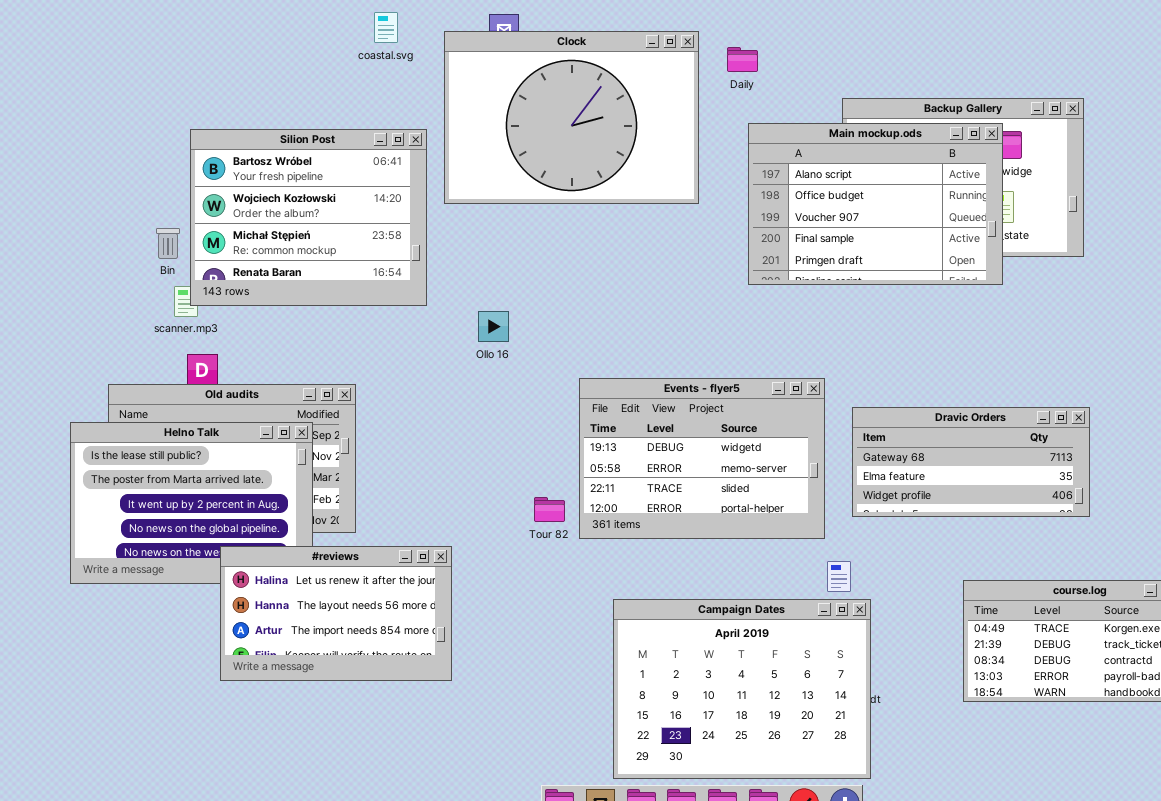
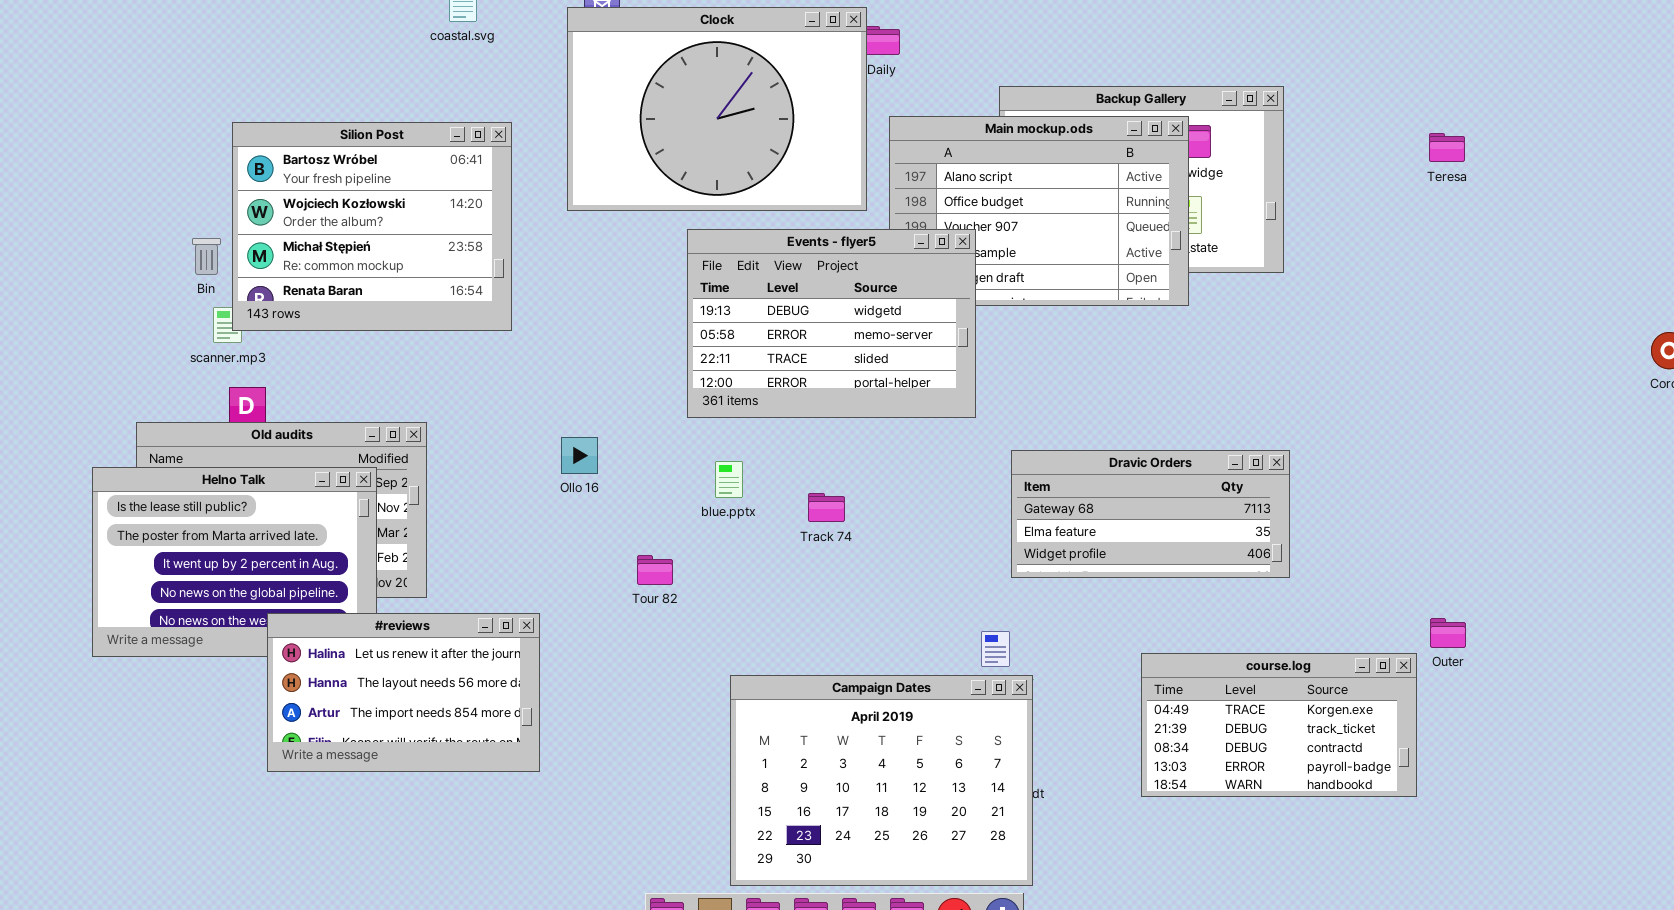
Clock: [444,31,699,204] -> [567,7,867,211], moved
Ollo 16: [478,311,509,342] -> [561,437,598,474], moved
Events - flyer5: [579,378,825,539] -> [687,229,976,418], moved

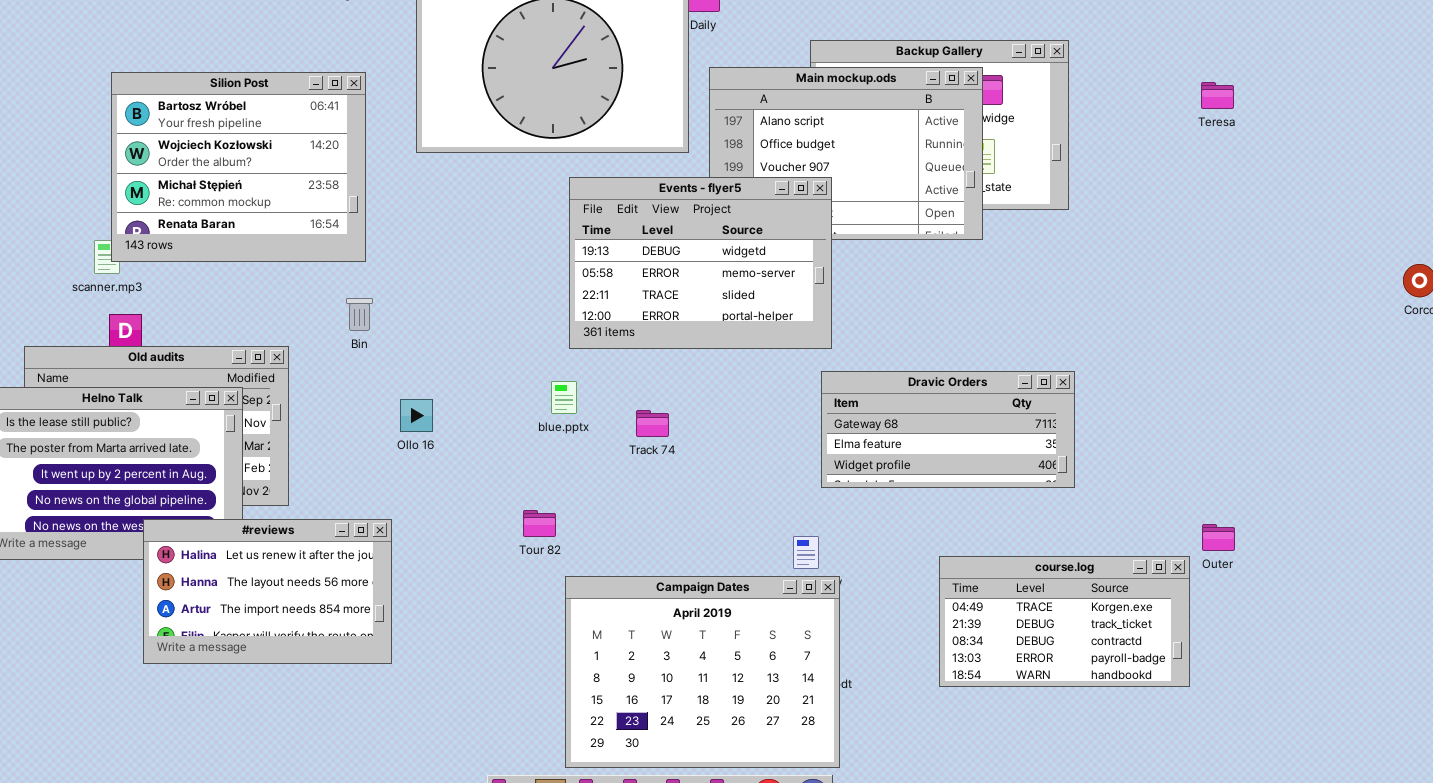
Events - flyer5: [687,229,976,418] -> [569,177,832,349], moved
Bin: [192,238,221,275] -> [346,298,373,331], moved
Ollo 16: [561,437,598,474] -> [400,399,433,432], moved
Tour 82: [637,555,673,585] -> [523,510,556,537], moved

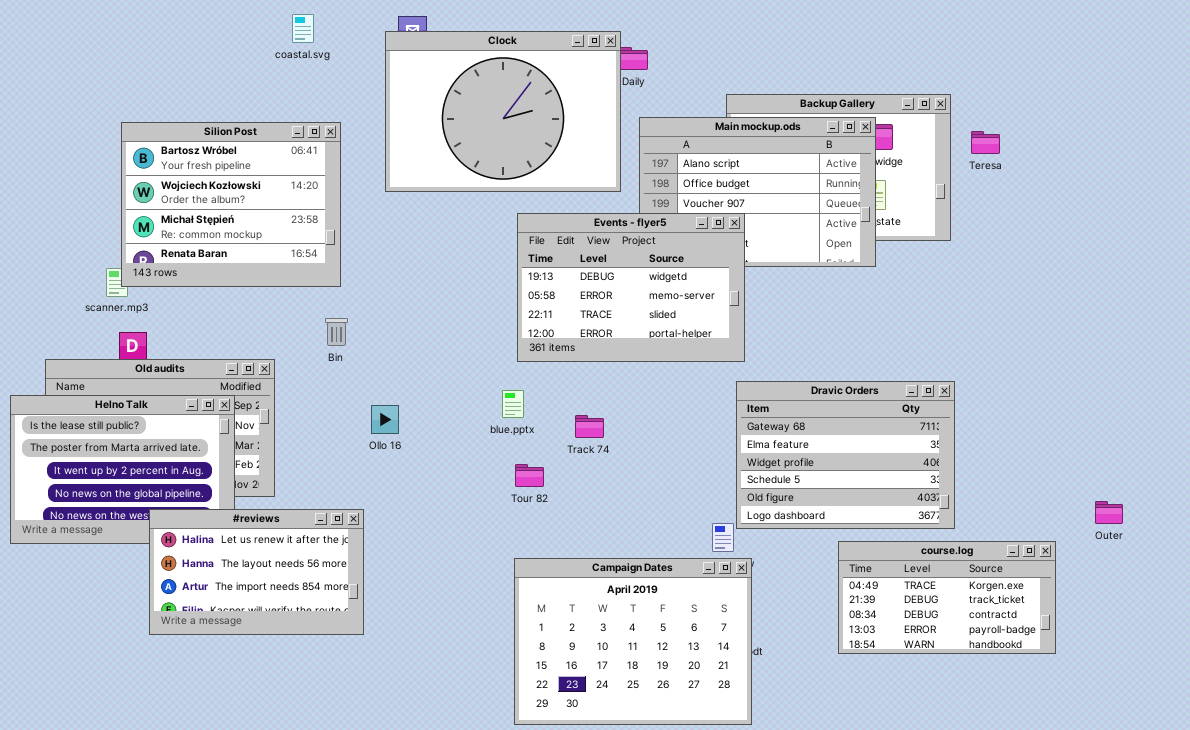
Teresa: [1201,82,1234,109] -> [971,131,1000,154], moved
Dravic Orders: [821,371,1075,488] -> [736,381,955,529], resized
Tour 82: [523,510,556,537] -> [515,464,544,487], moved
Outer: [1202,524,1235,551] -> [1095,501,1123,524], moved

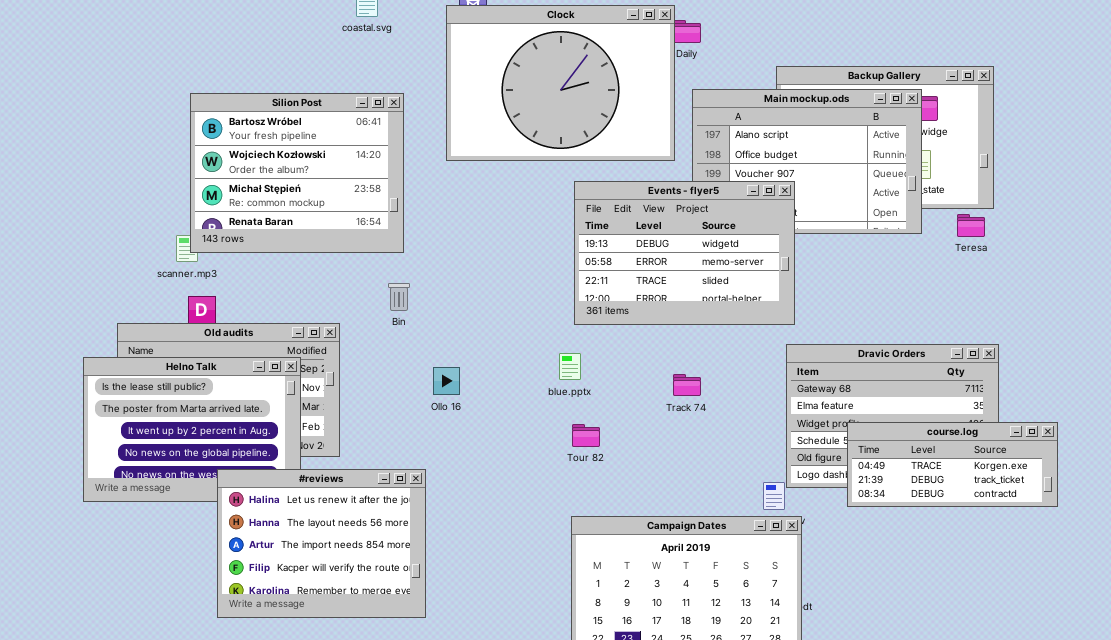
Teresa: [971,131,1000,154] -> [957,214,985,237], moved
Track 74: [575,415,604,438] -> [673,374,701,396], moved
#reviews: [149,509,364,635] -> [217,469,426,618], resized
course.log: [838,541,1056,654] -> [847,422,1058,507], moved, resized

